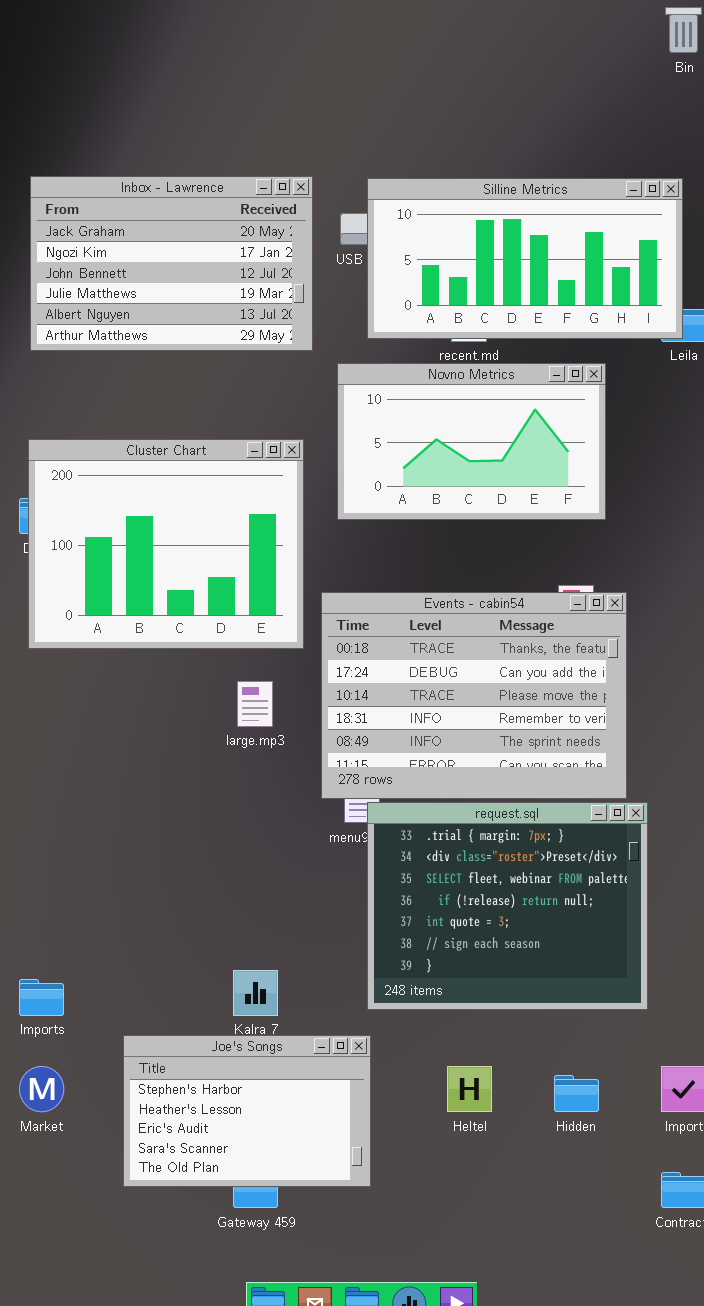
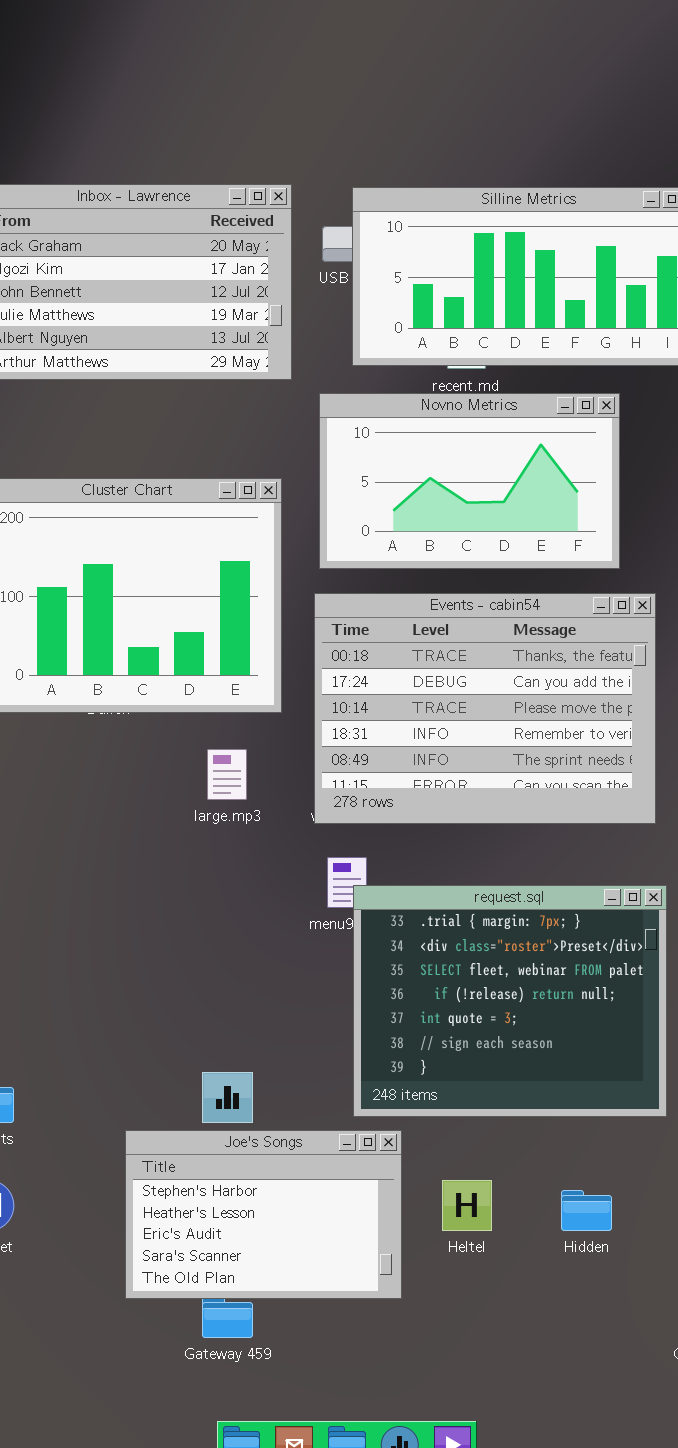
Events - cabin54: [321,592,627,799] -> [314,593,656,824], moved
Joe's Songs: [123,1035,371,1187] -> [125,1130,402,1299], moved

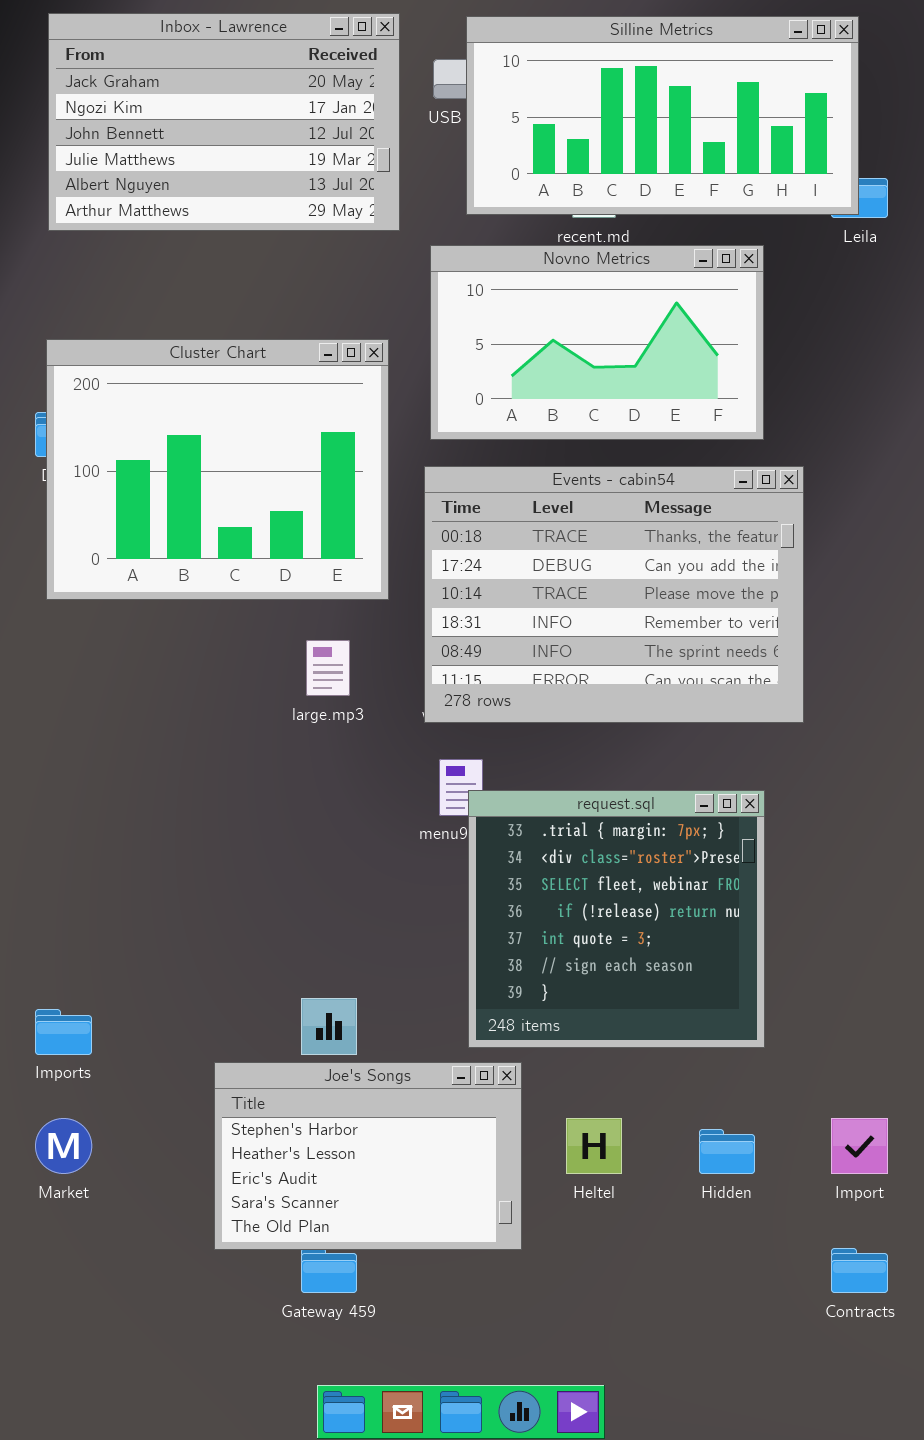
request.sql: [353,885,667,1117] -> [468,790,765,1048], resized

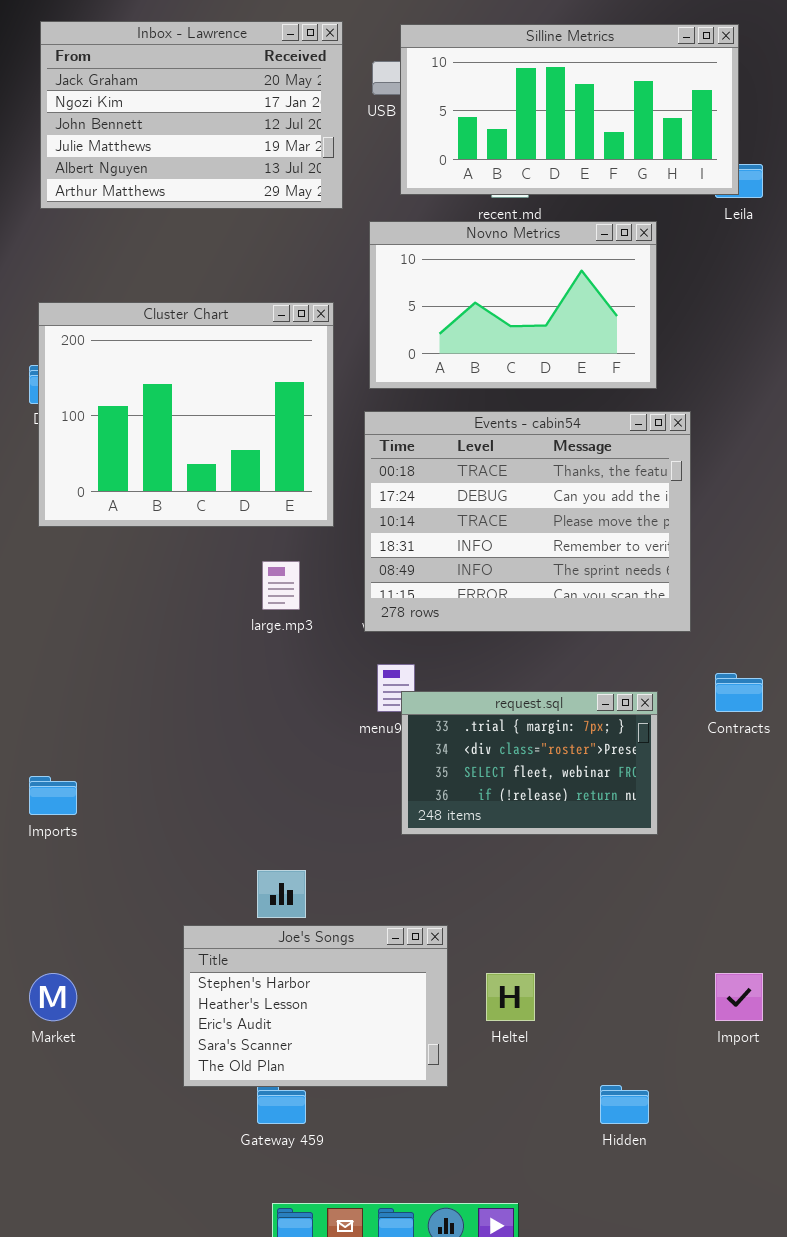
request.sql: [468,790,765,1048] -> [401,691,658,835], resized
Imports: [35,1009,92,1055] -> [29,776,77,815], moved
Hidden: [699,1129,755,1174] -> [600,1085,649,1124], moved
Contracts: [831,1248,888,1293] -> [715,673,763,712], moved

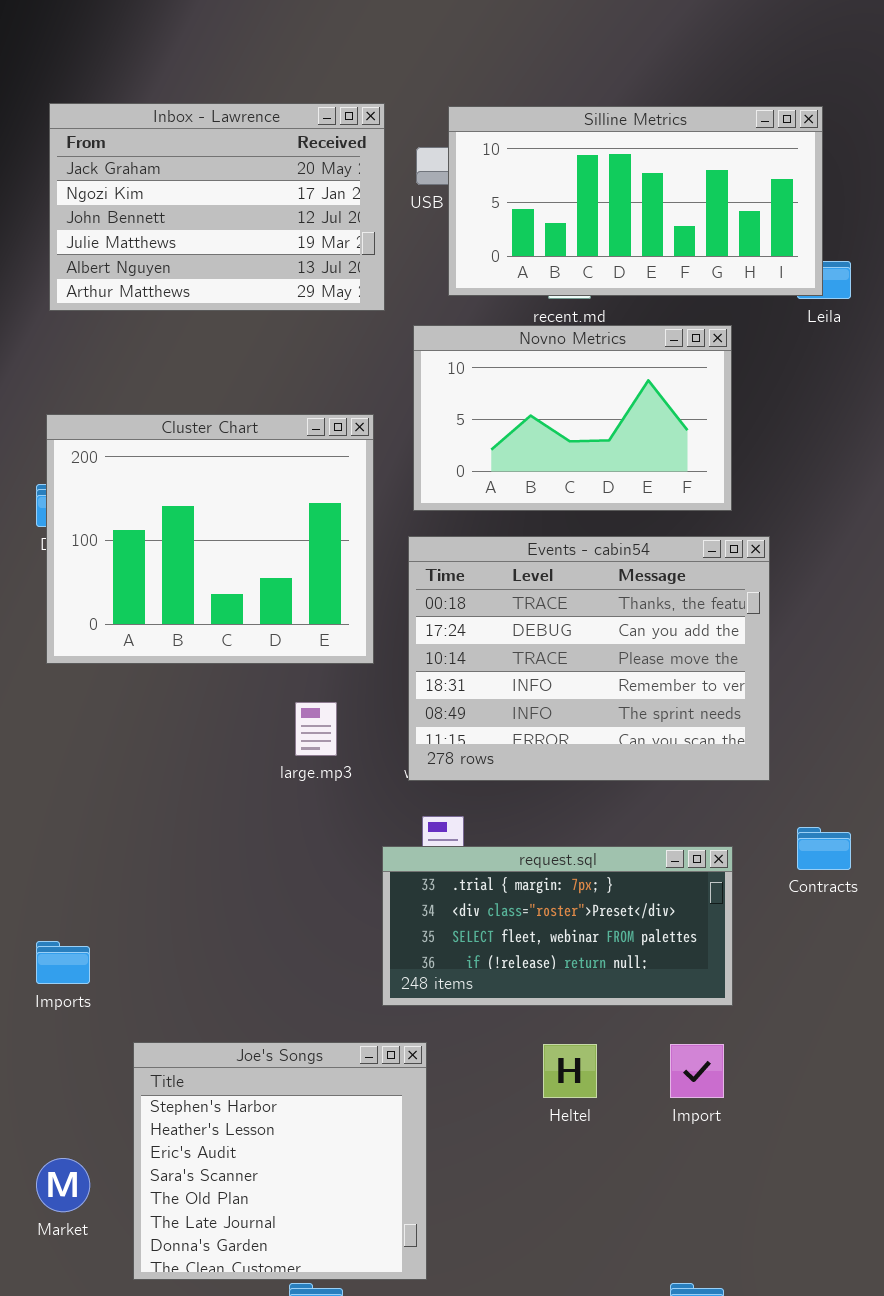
request.sql: [401,691,658,835] -> [382,846,733,1006], resized
Joe's Songs: [183,925,448,1087] -> [133,1042,427,1280], moved, resized
Heltel: [486,973,535,1021] -> [543,1044,597,1098], moved
Import: [715,973,763,1021] -> [670,1044,724,1098], moved

